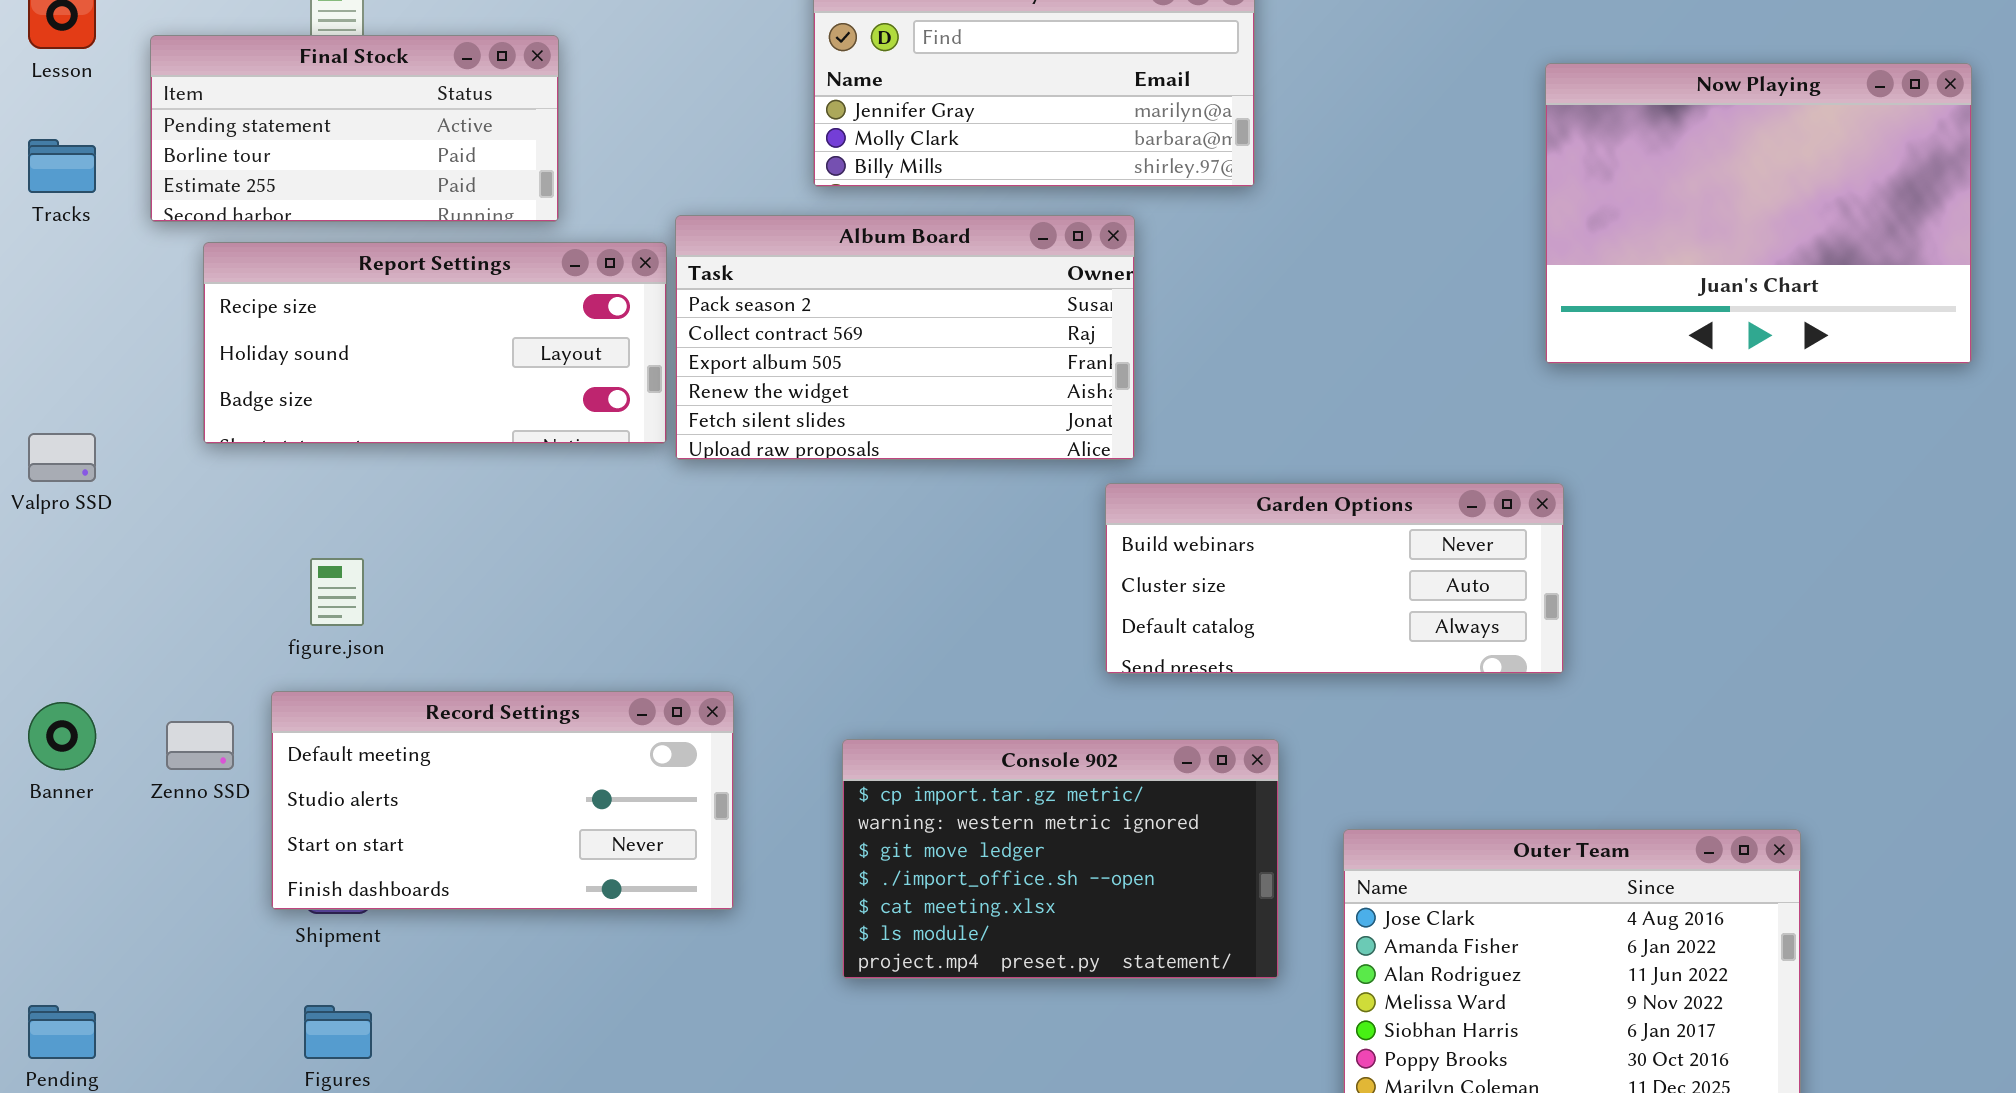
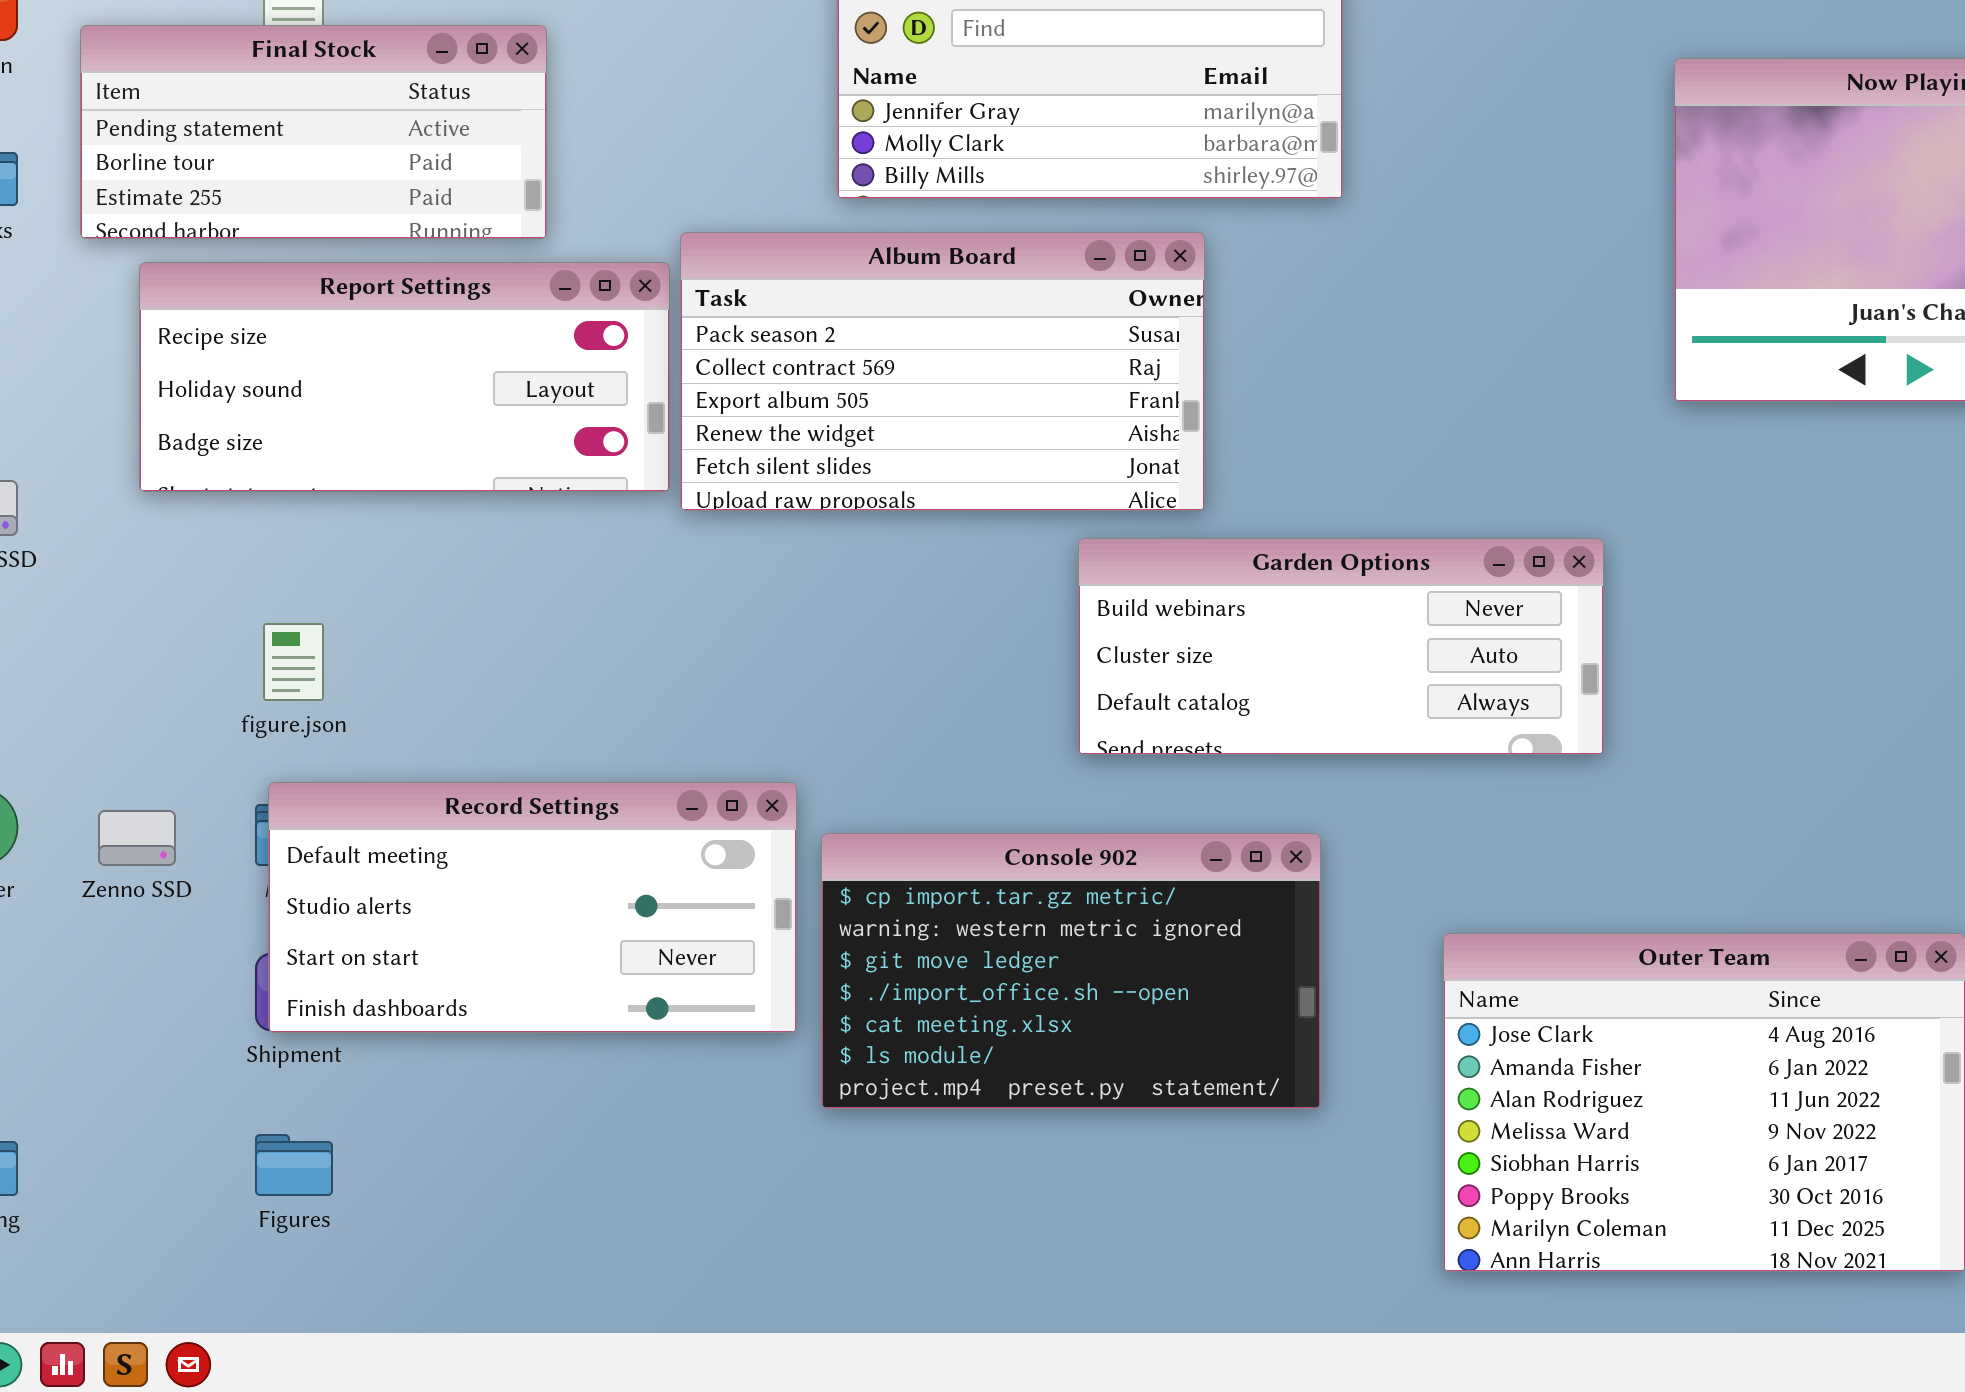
Garden Options: [1105,483,1564,674] -> [1078,538,1604,755], moved
Record Settings: [271,691,734,910] -> [268,782,797,1033], moved
Console 902: [842,739,1279,979] -> [821,833,1321,1109], moved

